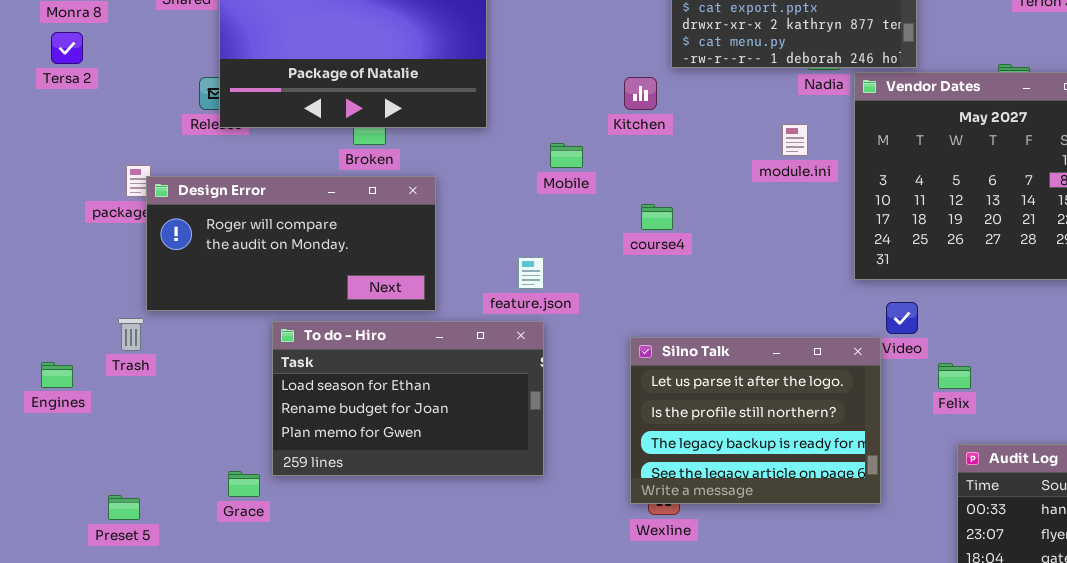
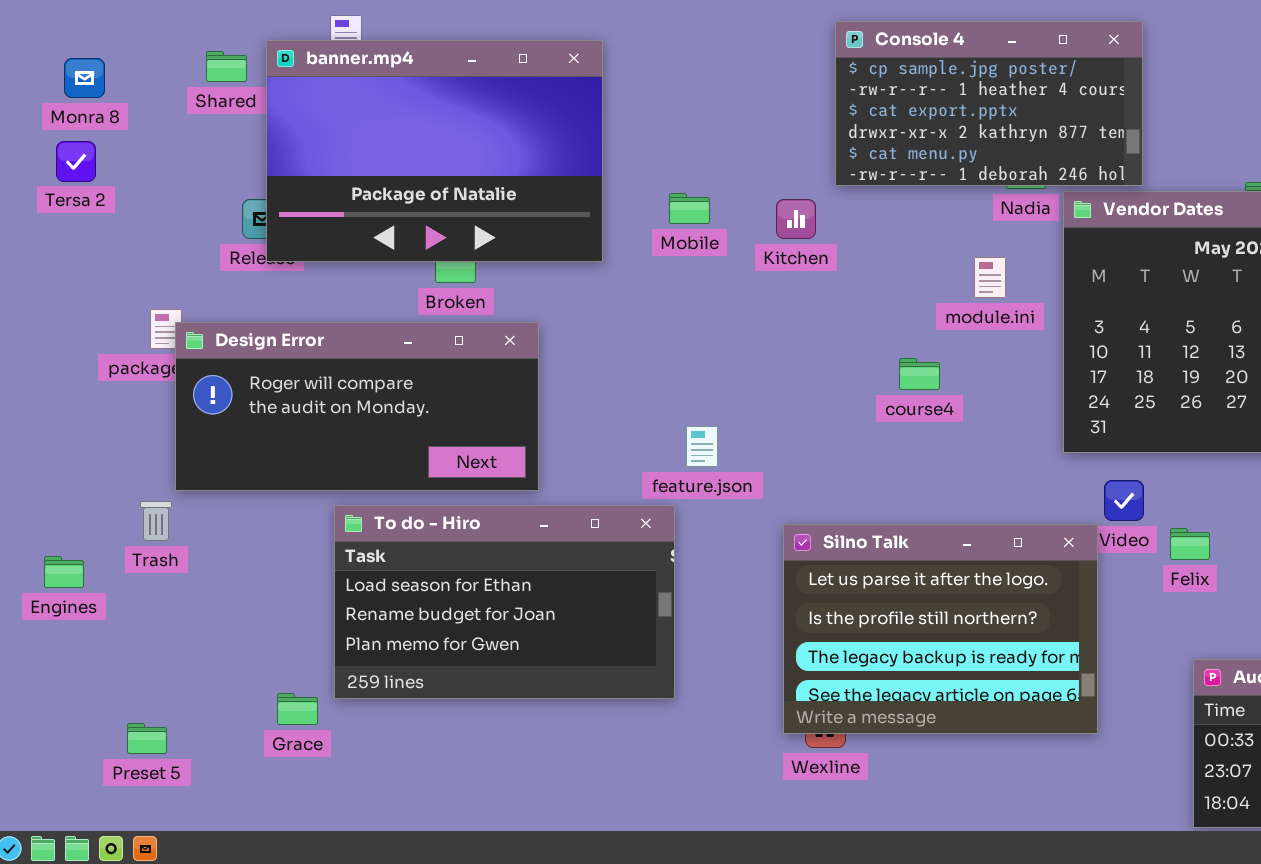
Mobile: [550,143,583,168] -> [669,193,710,224], moved
course4: [641,204,673,230] -> [899,358,940,390], moved
feature.json: [518,257,544,289] -> [686,426,718,467], moved
Felix: [938,363,971,389] -> [1170,528,1210,560], moved

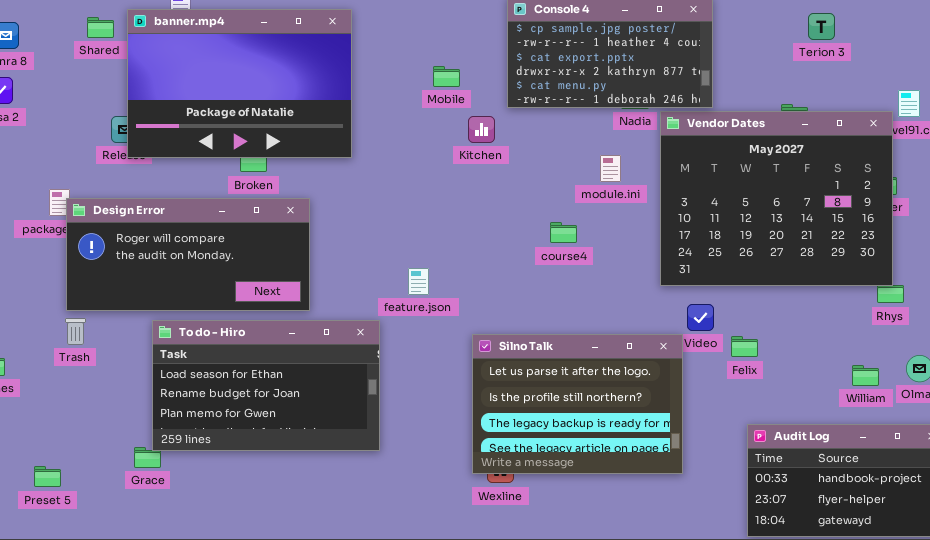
Mobile: [669,193,710,224] -> [433,66,460,87], moved
Trash: [140,501,172,541] -> [65,318,86,345], moved
To do - Hiro: [334,505,675,699] -> [152,320,380,451], moved

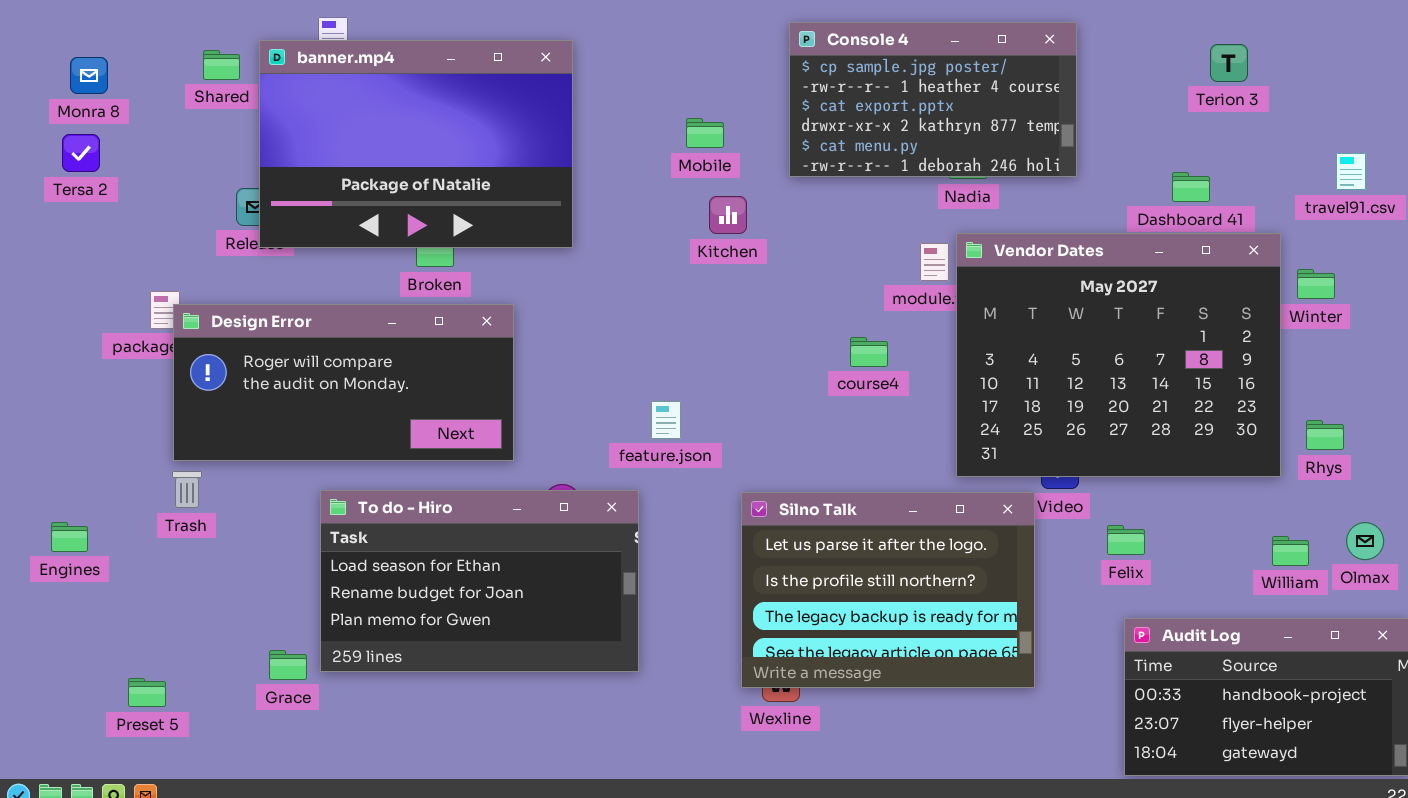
Vendor Dates: [660,111,893,286] -> [956,233,1281,477], moved
Kitchen: [468,116,495,143] -> [709,196,747,234], moved
To do - Hiro: [152,320,380,451] -> [320,490,639,672], moved
Felix: [731,336,758,357] -> [1107,525,1145,555], moved

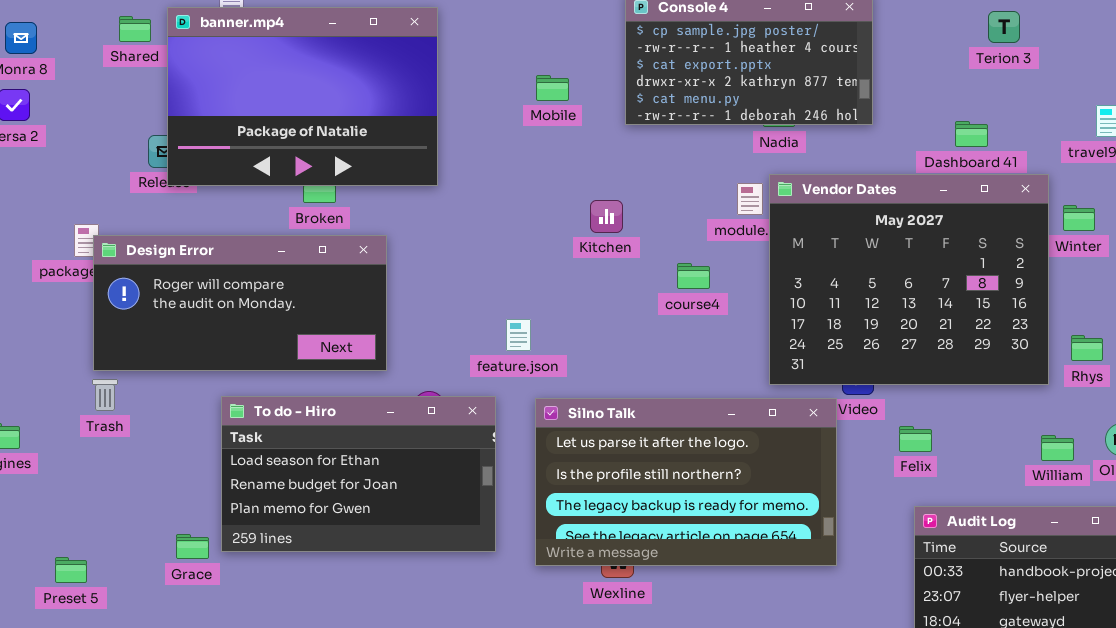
Kitchen: [709,196,747,234] -> [590,200,623,233], moved
Silno Talk: [741,492,1035,688] -> [535,398,837,566], resized

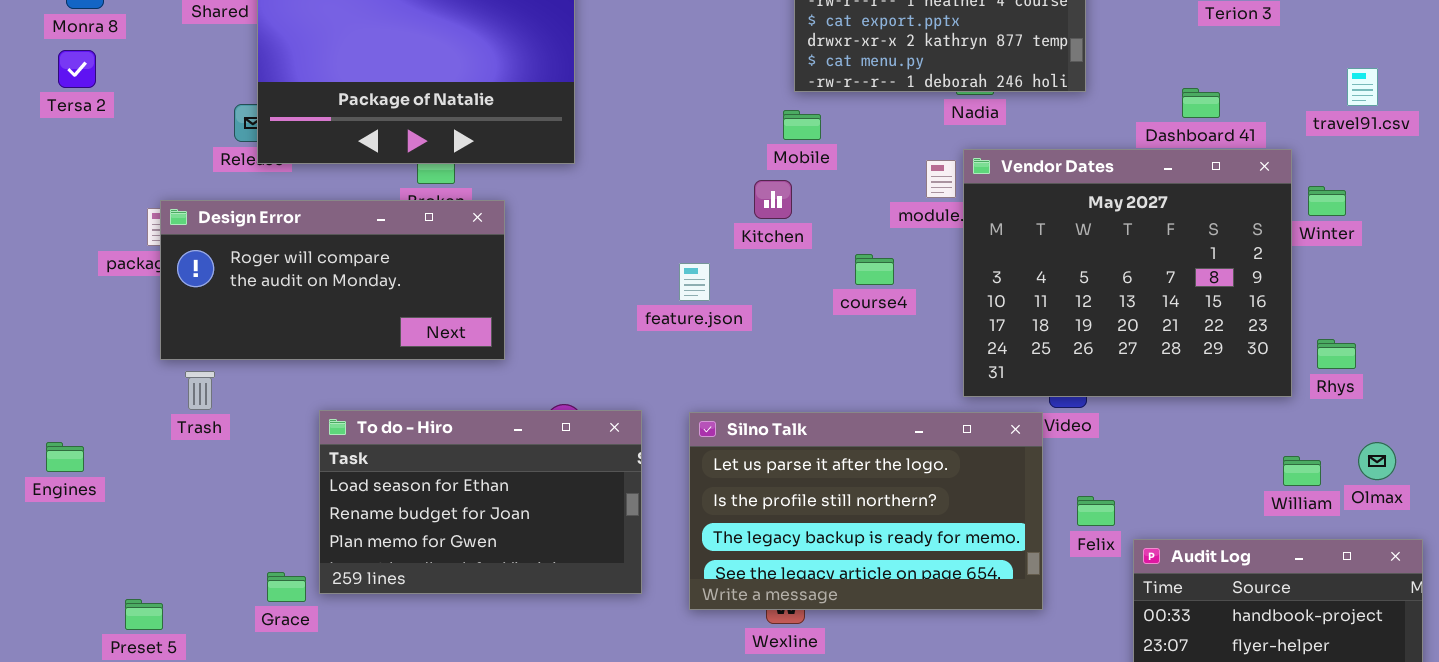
Mobile: [536,75,569,101] -> [783,110,821,140], moved
Design Error: [93,235,387,371] -> [160,200,505,360], moved
feature.json: [506,319,531,351] -> [679,263,710,301], moved
Trash: [92,379,118,411] -> [185,371,215,410], moved
Felix: [899,426,932,452] -> [1077,496,1115,526], moved

